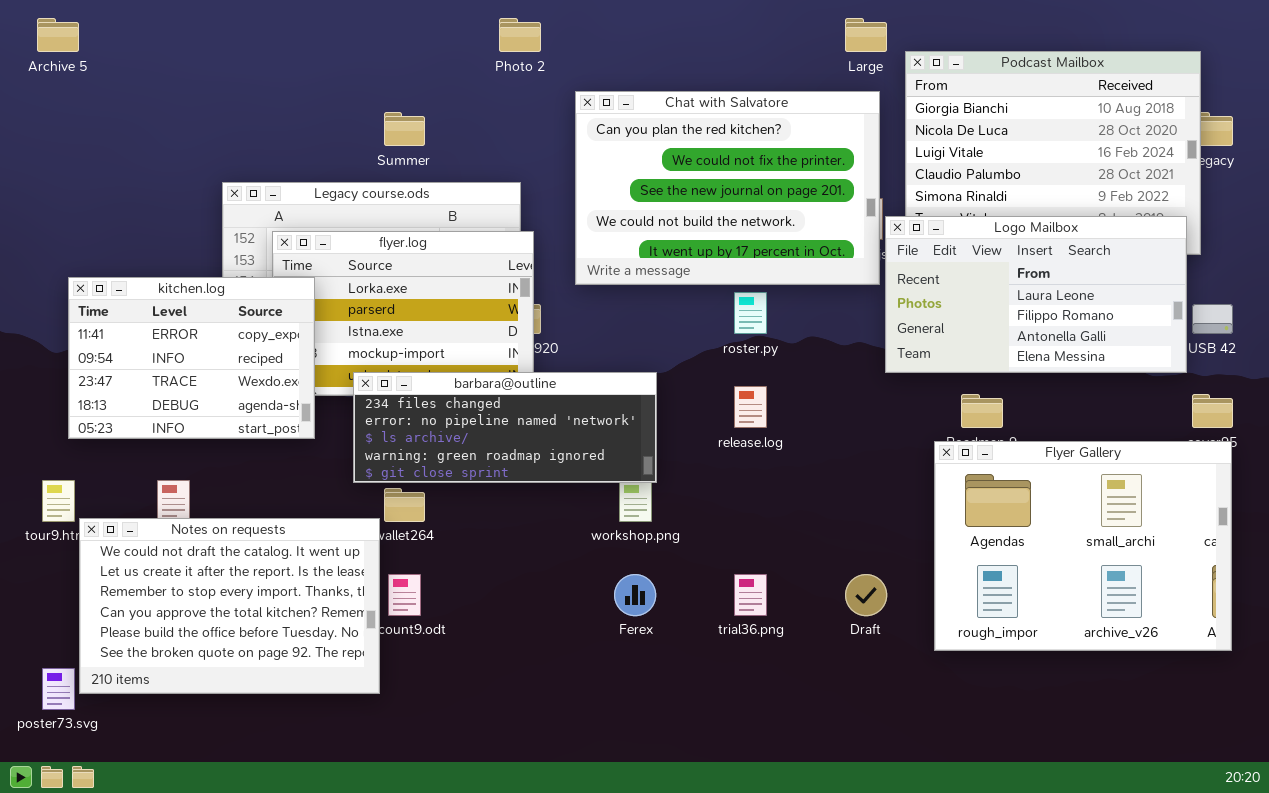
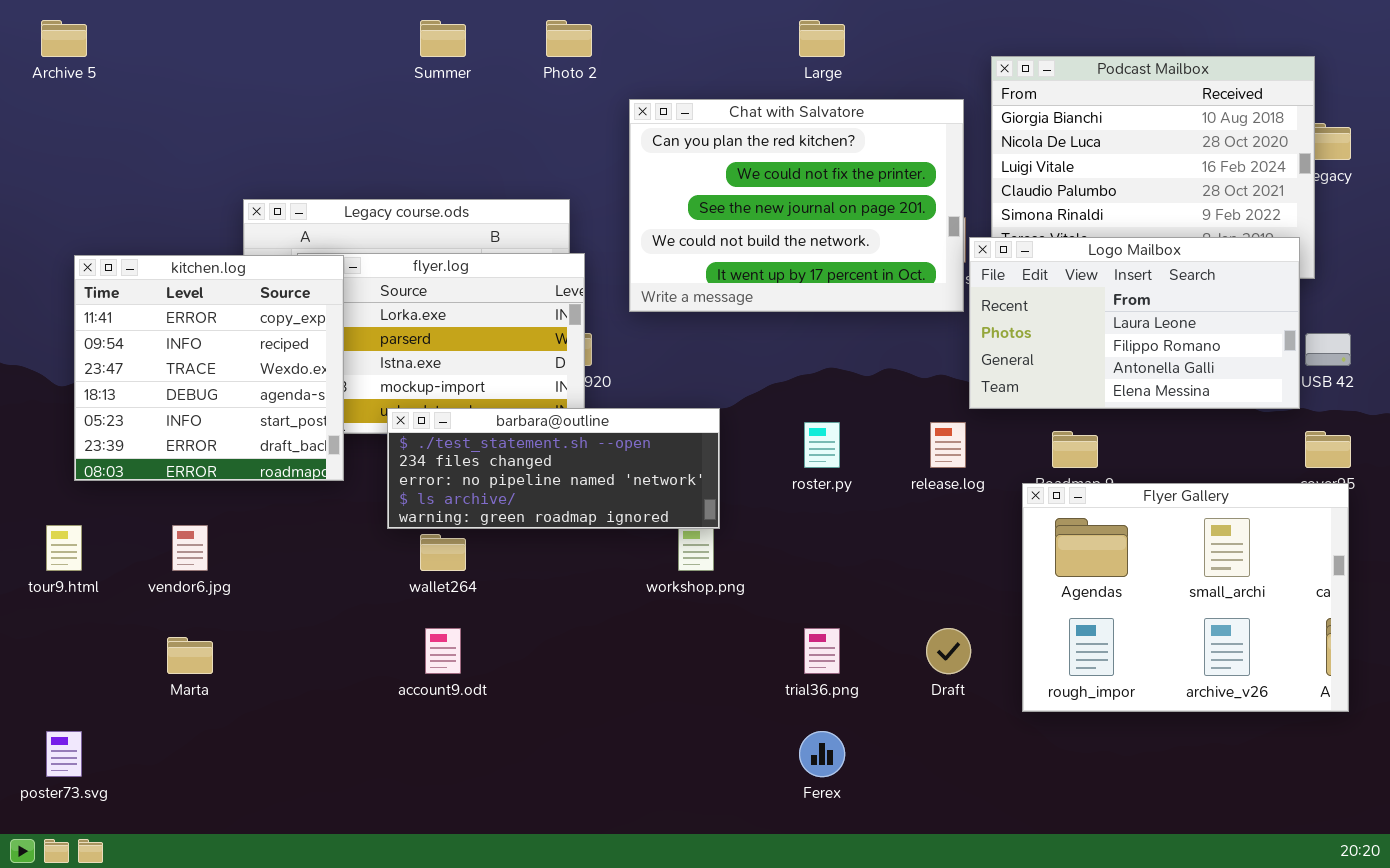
Large: [845,18,887,52] -> [799,20,845,57], moved
Summer: [384,112,425,146] -> [420,20,466,57], moved
kitchen.log: [68,277,315,439] -> [74,255,344,481], resized
roster.py: [734,292,767,334] -> [804,422,840,468], moved
barbara@outline: [353,372,657,483] -> [387,408,720,529], scrolled up 1 row
release.log: [734,386,767,428] -> [930,422,966,468], moved
Notes on requests: [79,518,380,694] -> none, closed
Ferex: [614,574,656,616] -> [799,731,845,777], moved

